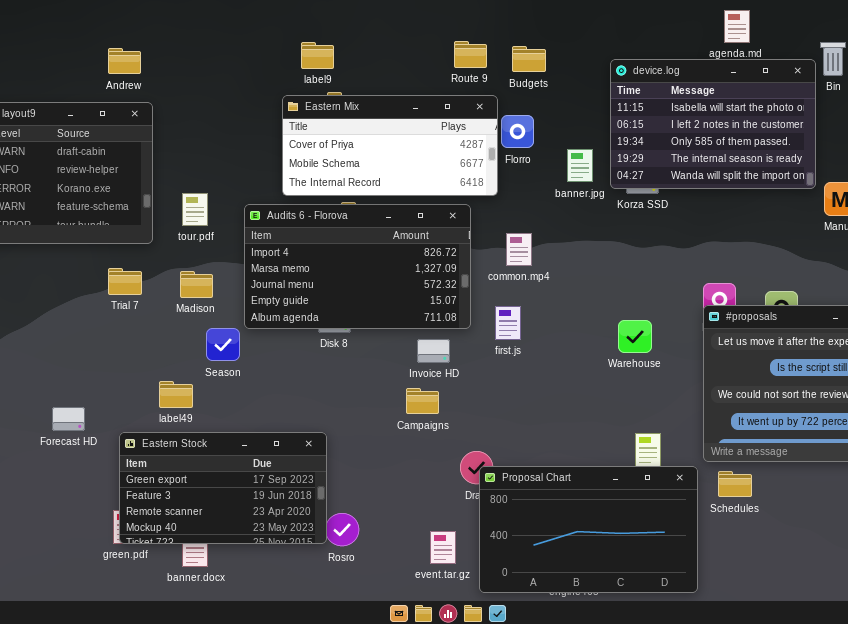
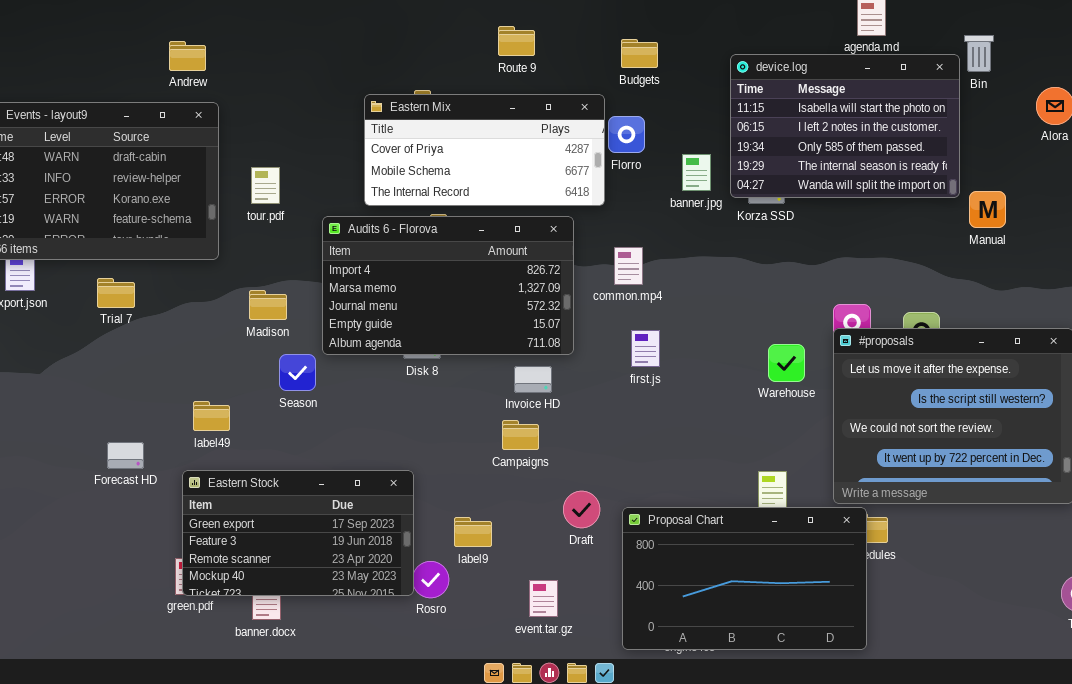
Route 9: [454,41,487,68] -> [498,26,535,56], moved
label9: [301,42,334,69] -> [454,517,492,547], moved
tour.pdf: [182,193,208,226] -> [251,167,280,204], moved
Trial 7: [108,268,142,295] -> [97,278,135,308], moved
first.js: [495,306,521,340] -> [631,330,660,367], moved
Warehouse: [618,320,652,353] -> [768,344,805,382], moved
label49: [159,381,193,408] -> [193,401,230,431], moved
Proposal Chart: [479,466,698,593] -> [622,507,867,650], moved

